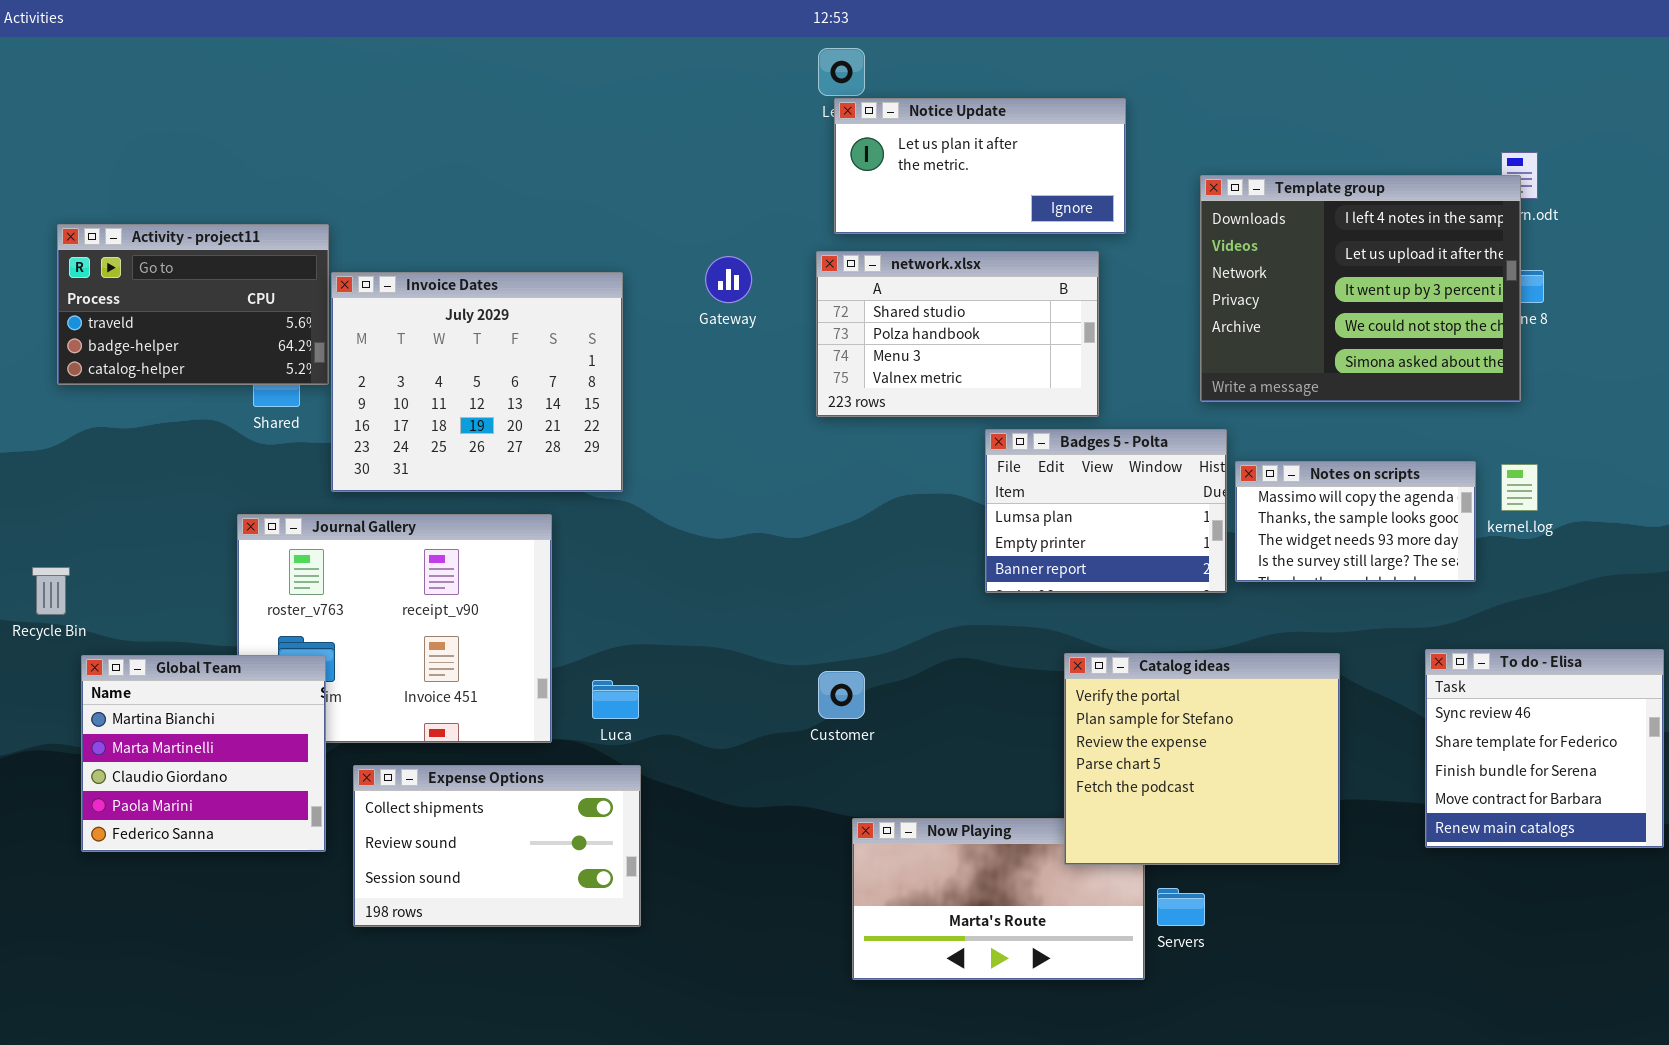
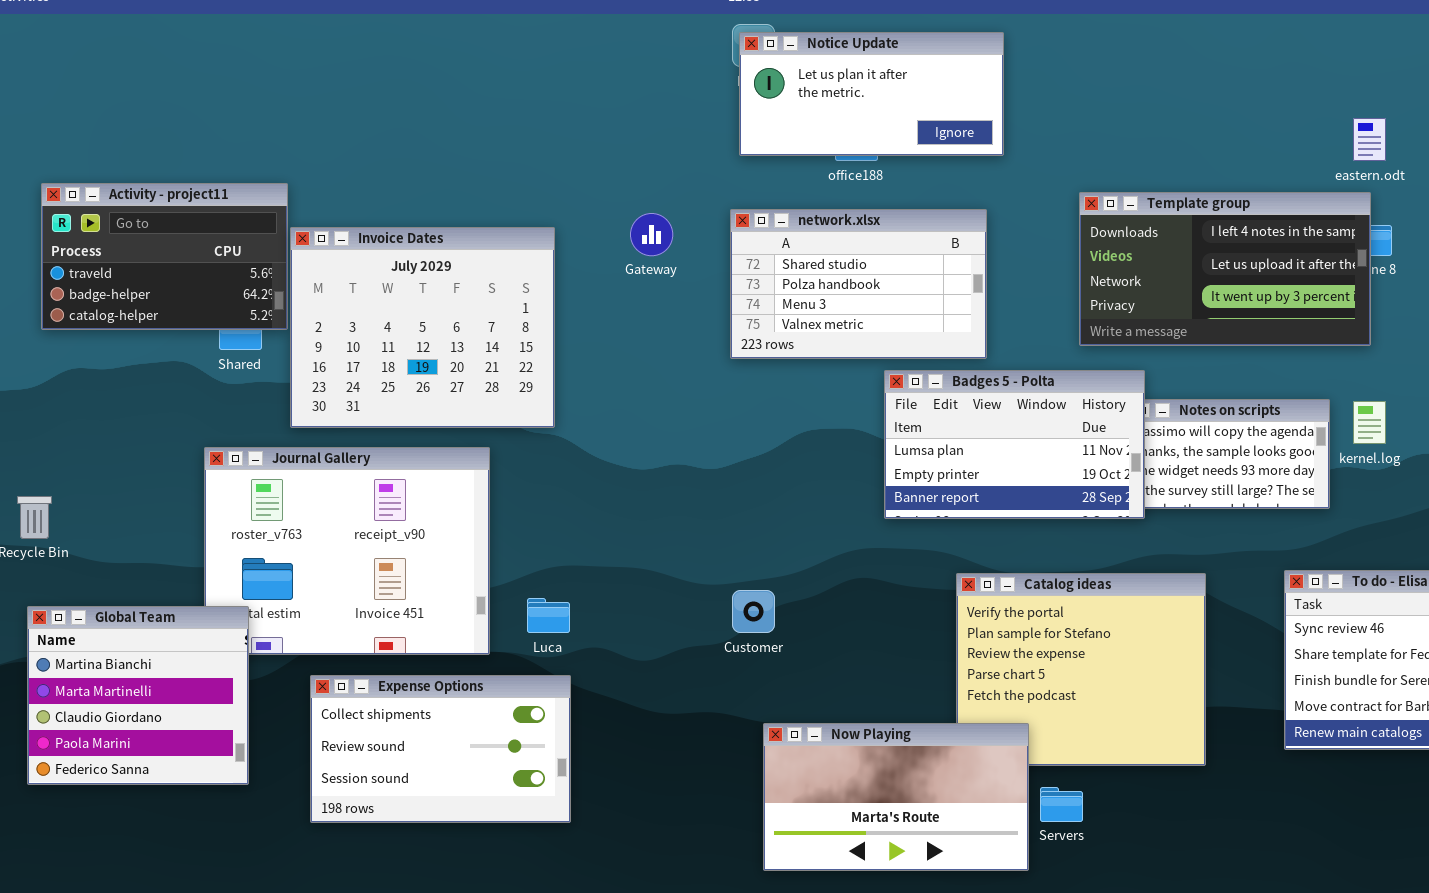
Notice Update: [834,98,1126,234] -> [739,32,1004,156], moved
Template group: [1200,175,1521,402] -> [1079,192,1371,346], resized
Badges 5 - Polta: [985,429,1227,593] -> [884,370,1145,519], resized
Global Team: [81,655,326,852] -> [27,606,249,785], moved
Now Playing: [852,818,1145,980] -> [763,723,1029,871], raised

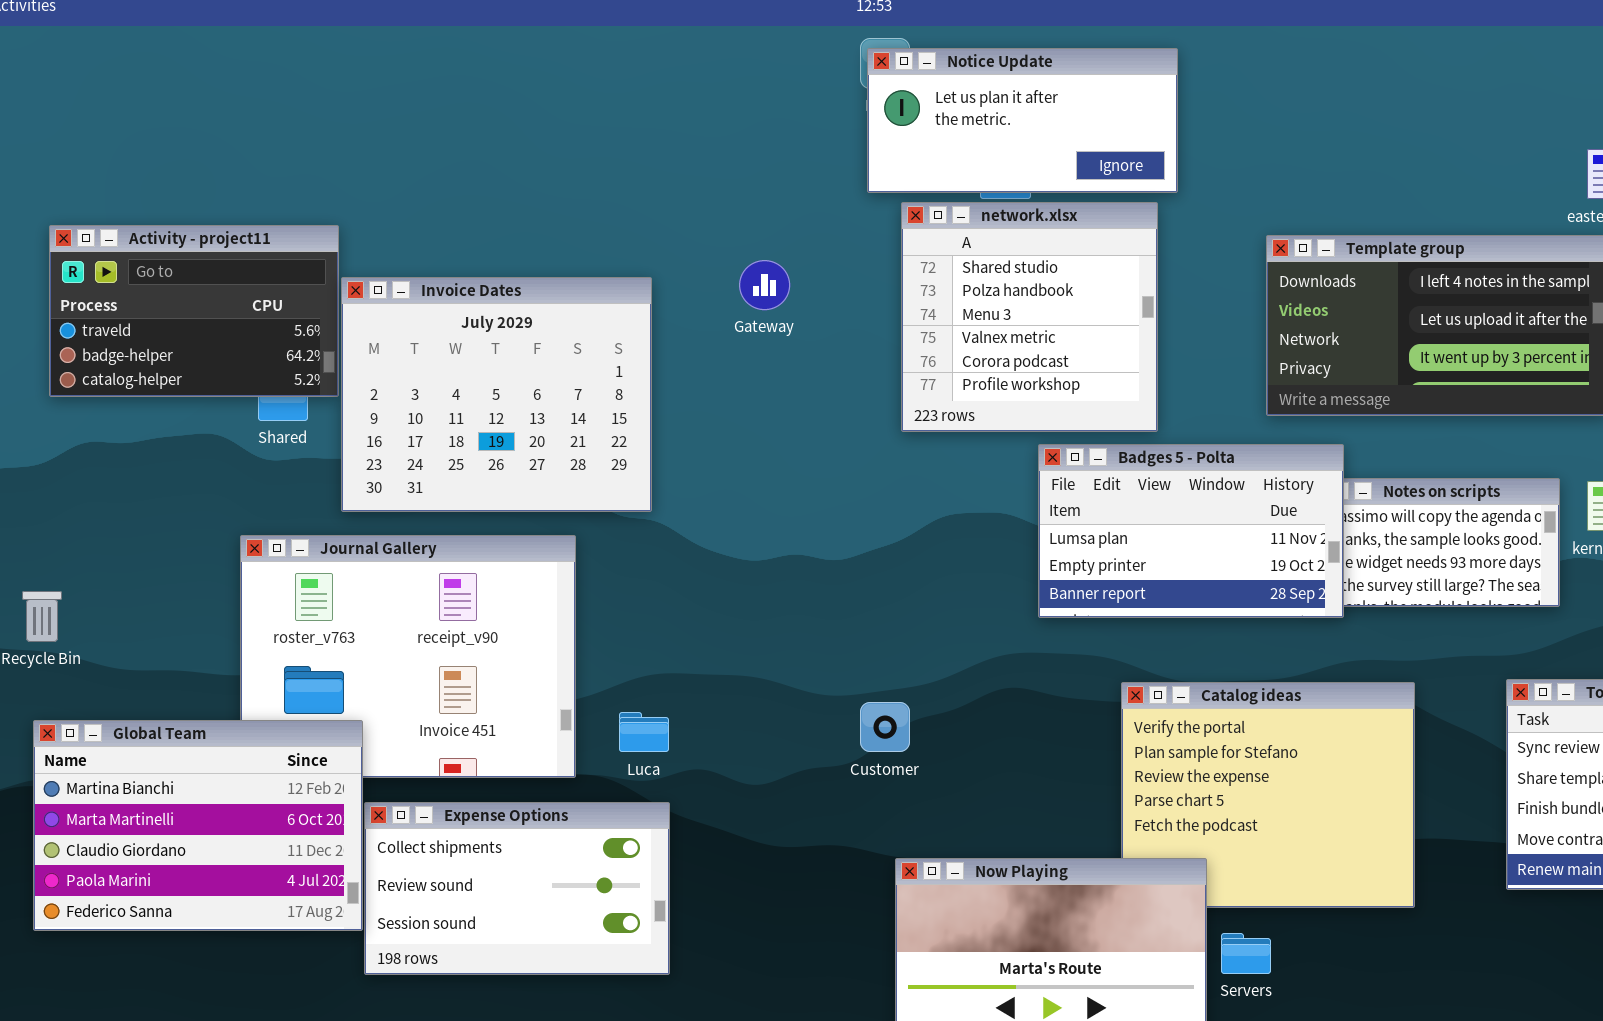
network.xlsx: [730,209,987,359] -> [901,202,1158,432], resized
Global Team: [27,606,249,785] -> [33,720,363,931], resized

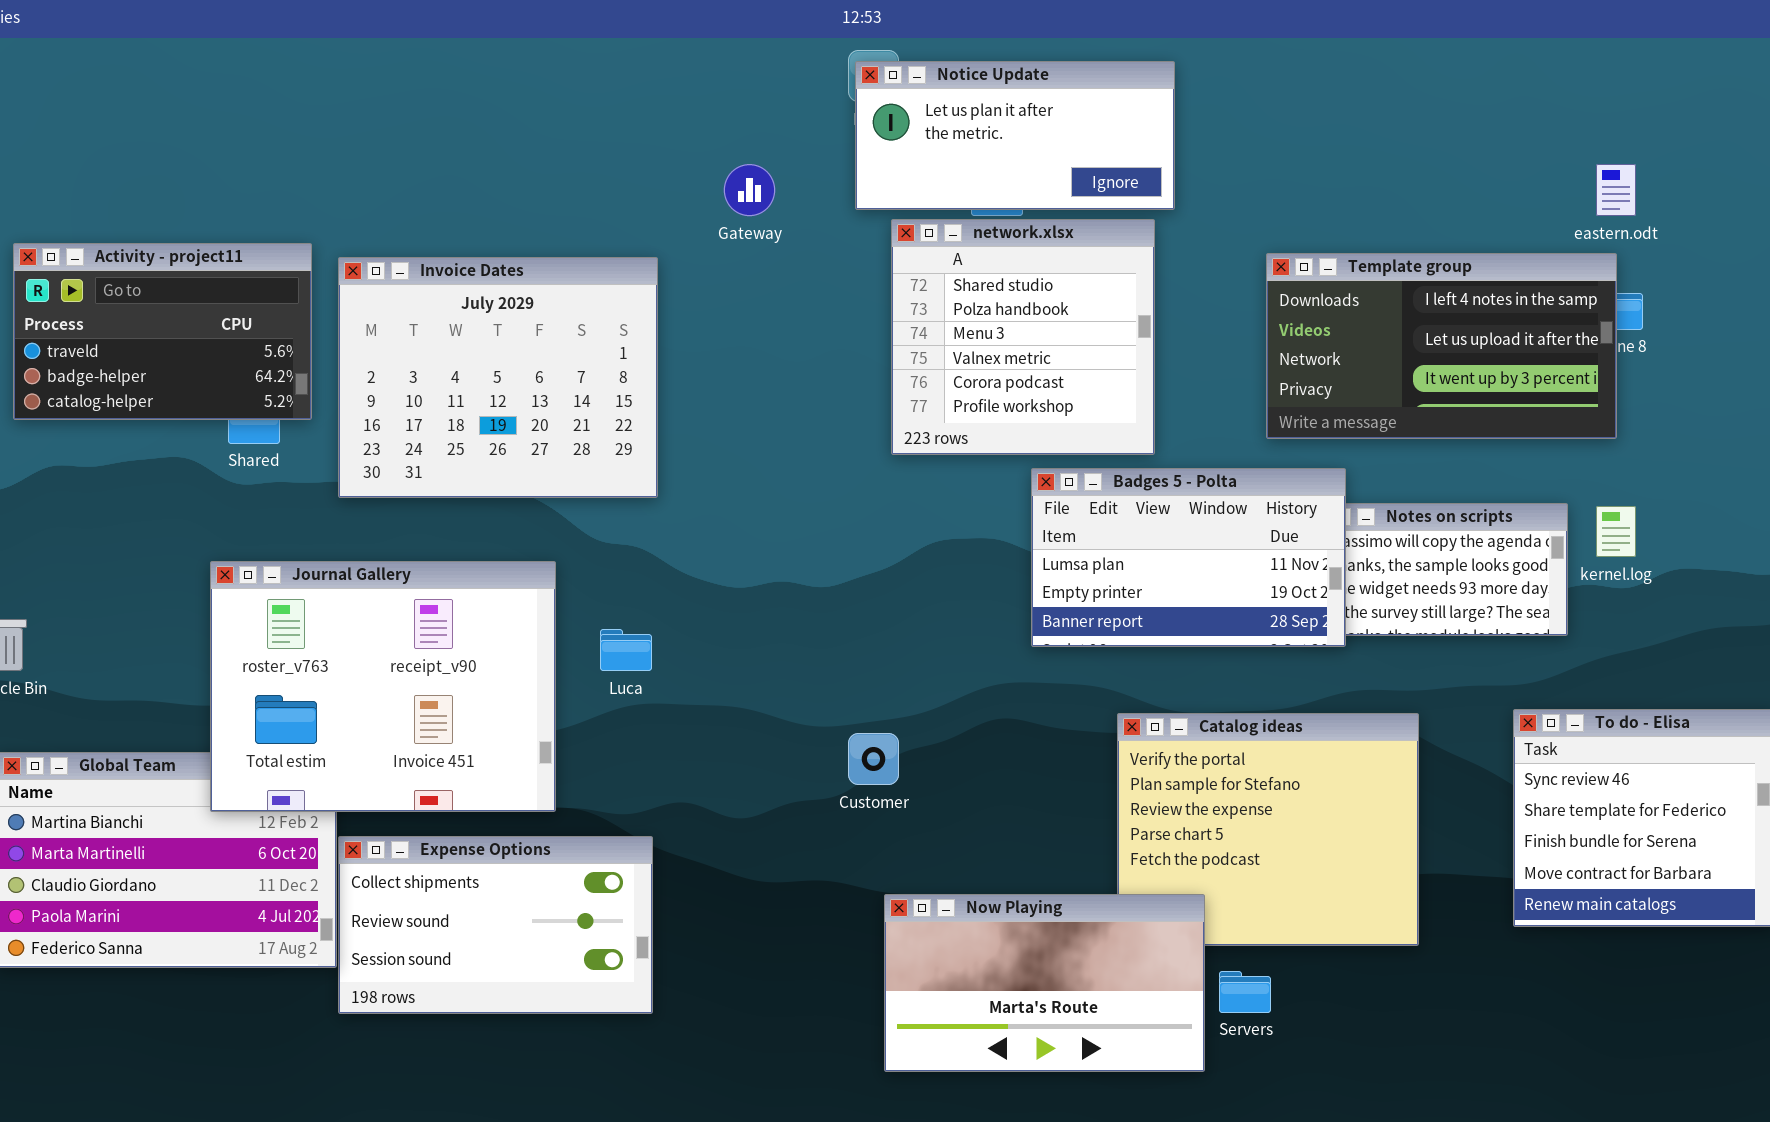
Gateway: [739,260,790,310] -> [724,164,775,216], moved
Invoice Dates: [341,277,652,512] -> [338,257,658,498], moved
Journal Gallery: [240,535,576,778] -> [210,561,556,812], raised
Luca: [619,712,669,752] -> [600,629,652,671], moved

